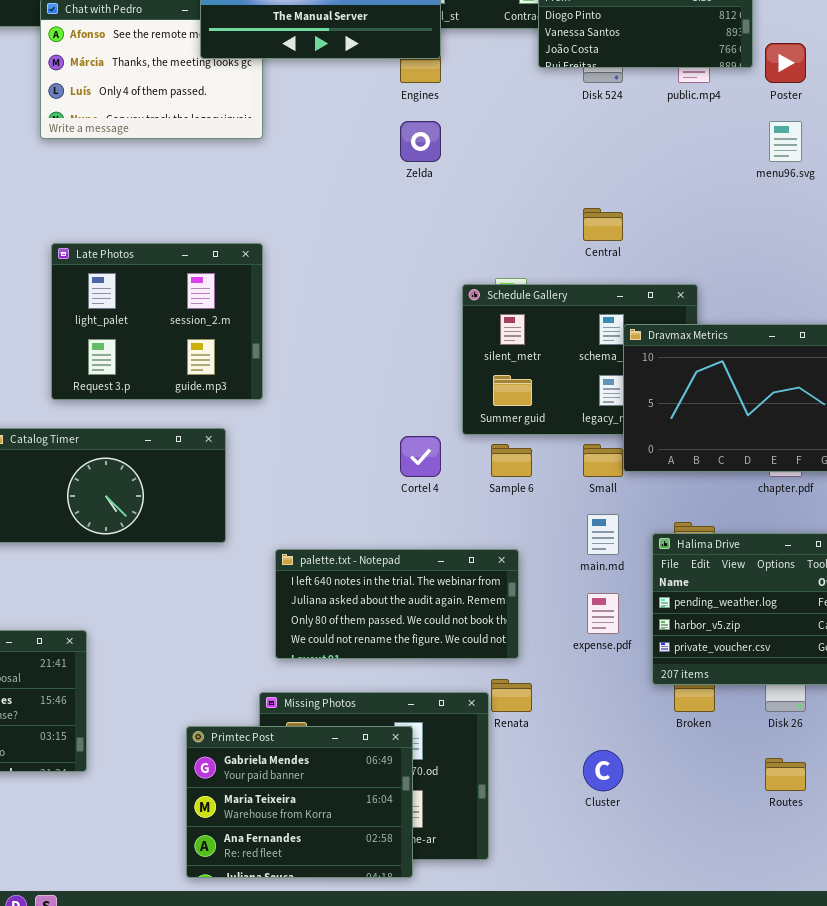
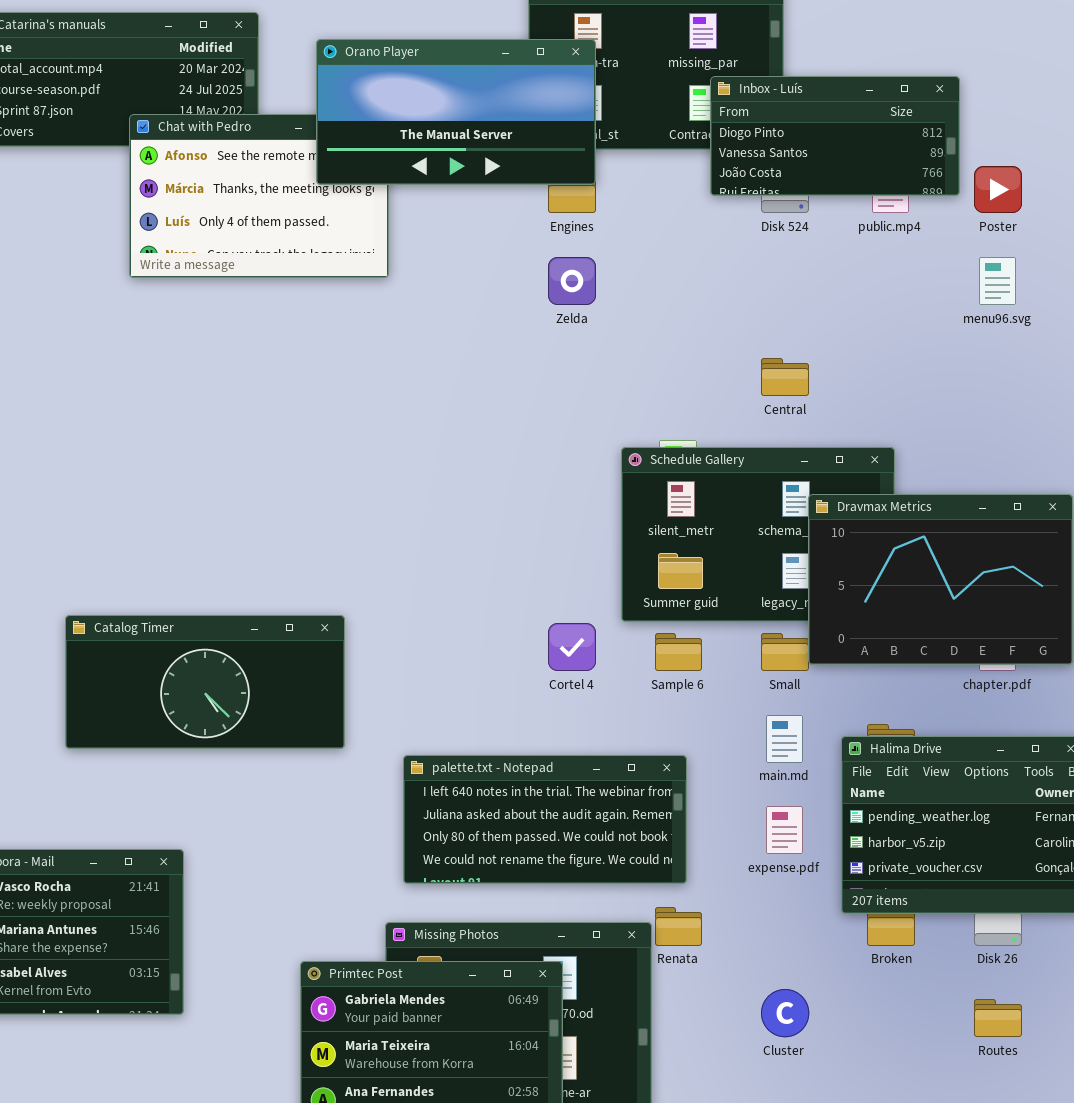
Late Photos: [51,243,263,400] -> none, closed

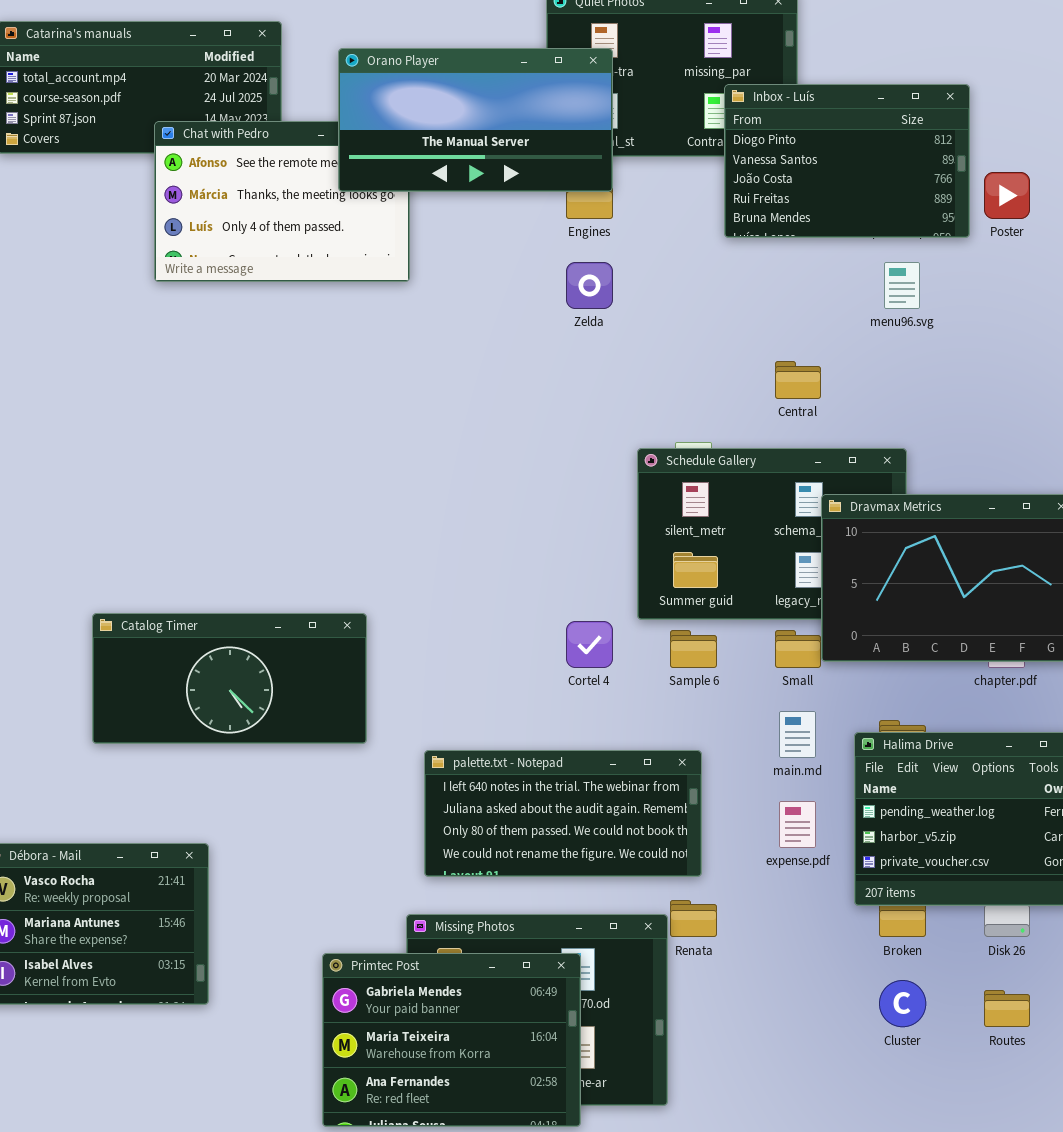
Inbox - Luís: [710,76,960,196] -> [724,84,970,238], resized
menu96.svg: [979,257,1016,305] -> [884,262,920,309], moved
Cluster: [761,989,809,1037] -> [879,980,926,1027], moved

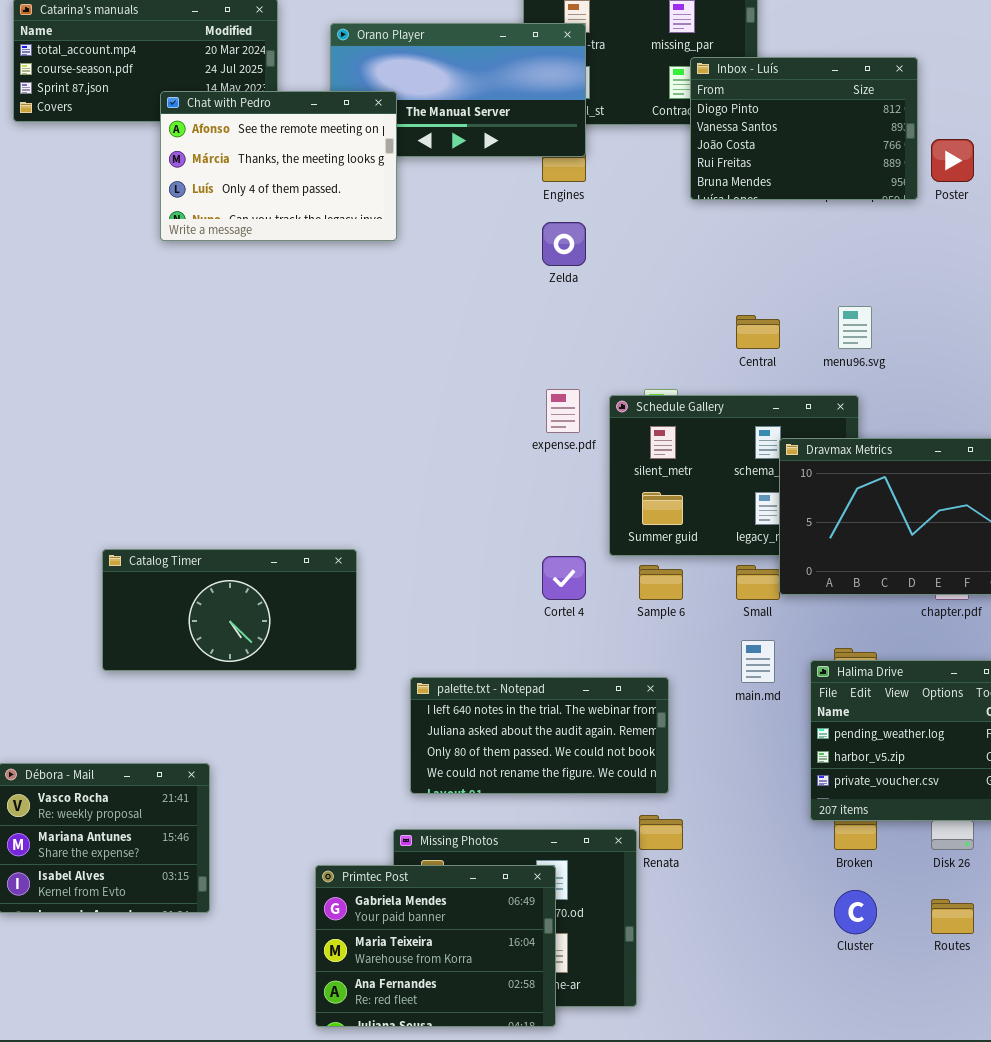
Chat with Pedro: [154,121,410,282] -> [160,91,397,241], raised
menu96.svg: [884,262,920,309] -> [838,306,872,349], moved
expense.pdf: [779,801,816,848] -> [546,389,580,433], moved

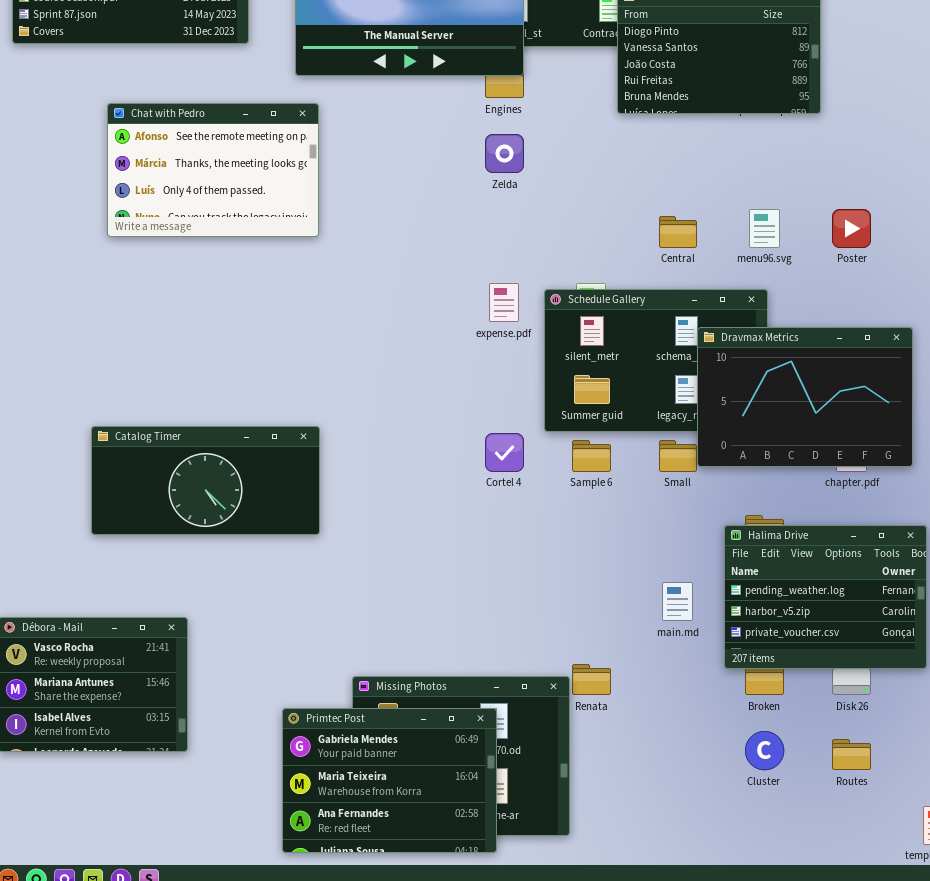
Chat with Pedro: [160,91,397,241] -> [107,103,319,237], moved
Poster: [931,139,974,182] -> [832,209,871,248], moved
main.md: [741,640,775,683] -> [662,582,693,621], moved
palette.txt - Notepad: [410,677,669,794] -> none, closed

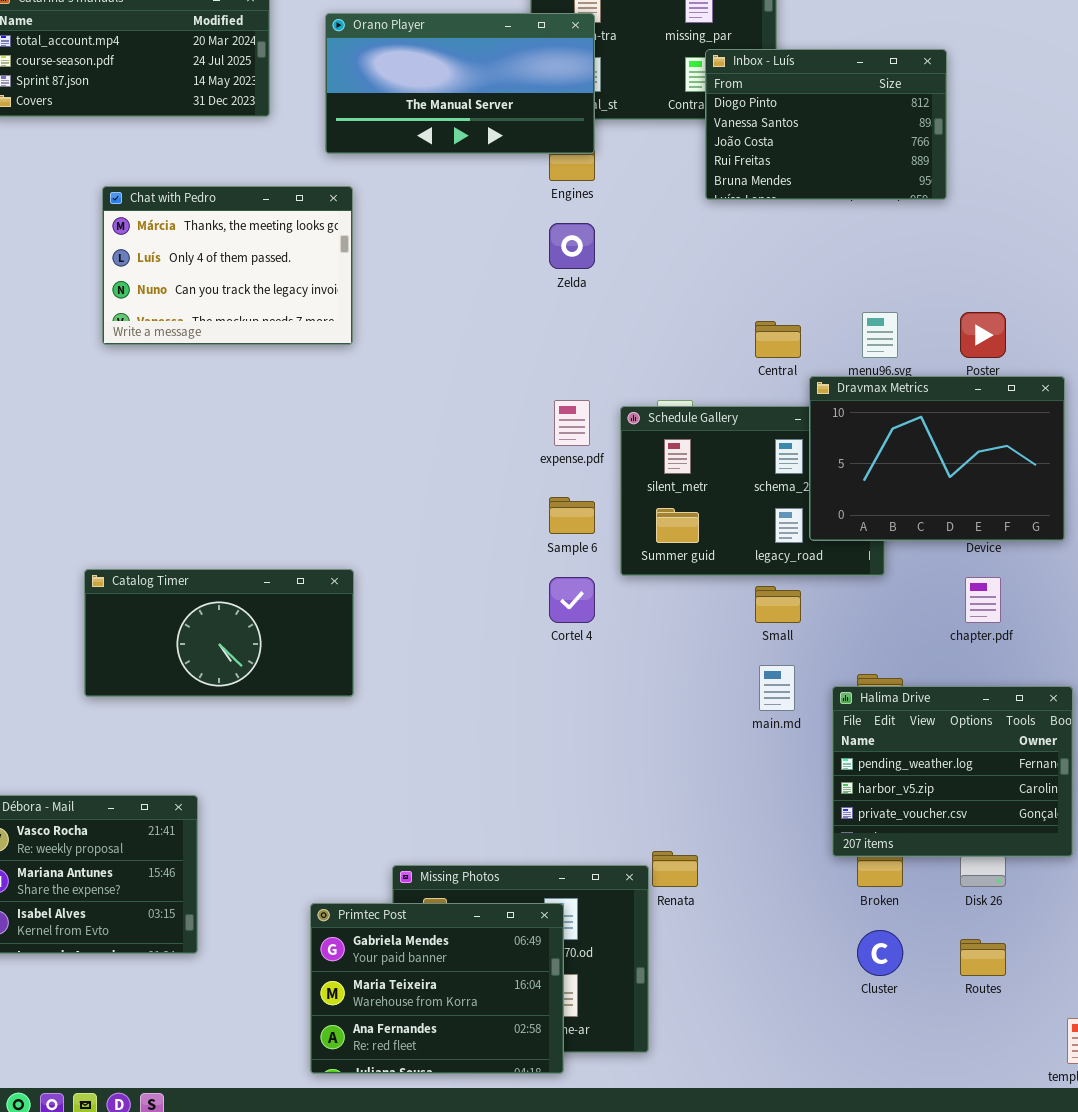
Chat with Pedro: [107,103,319,237] -> [102,186,353,345], scrolled down 1 row
Dravmax Metrics: [697,327,913,467] -> [809,376,1065,541], moved
Sample 6: [572,440,611,472] -> [549,497,595,534], moved
main.md: [662,582,693,621] -> [759,665,795,711], moved

